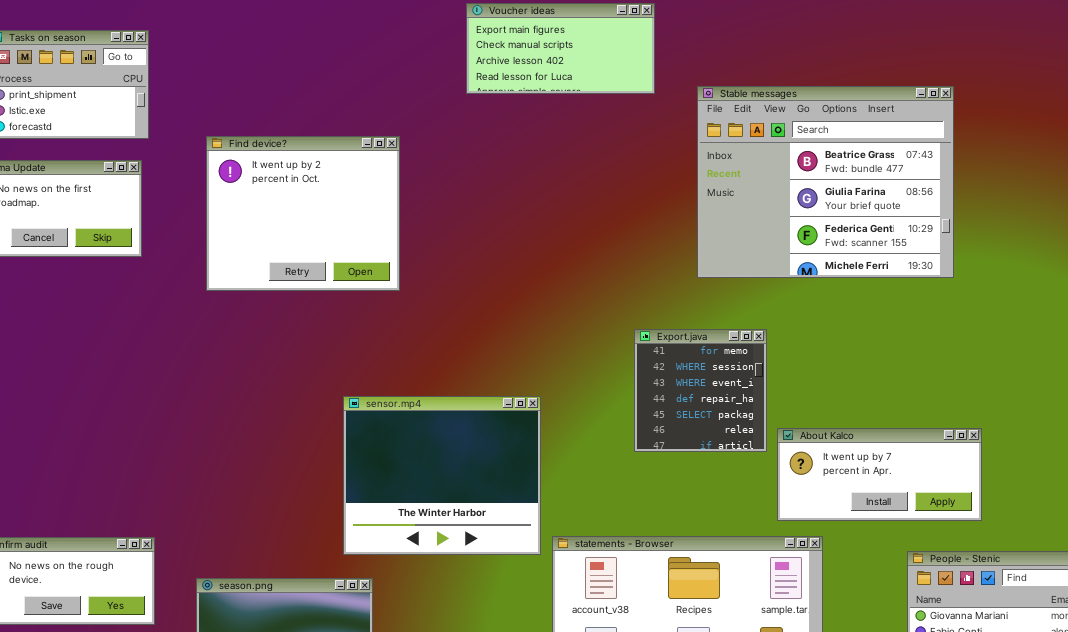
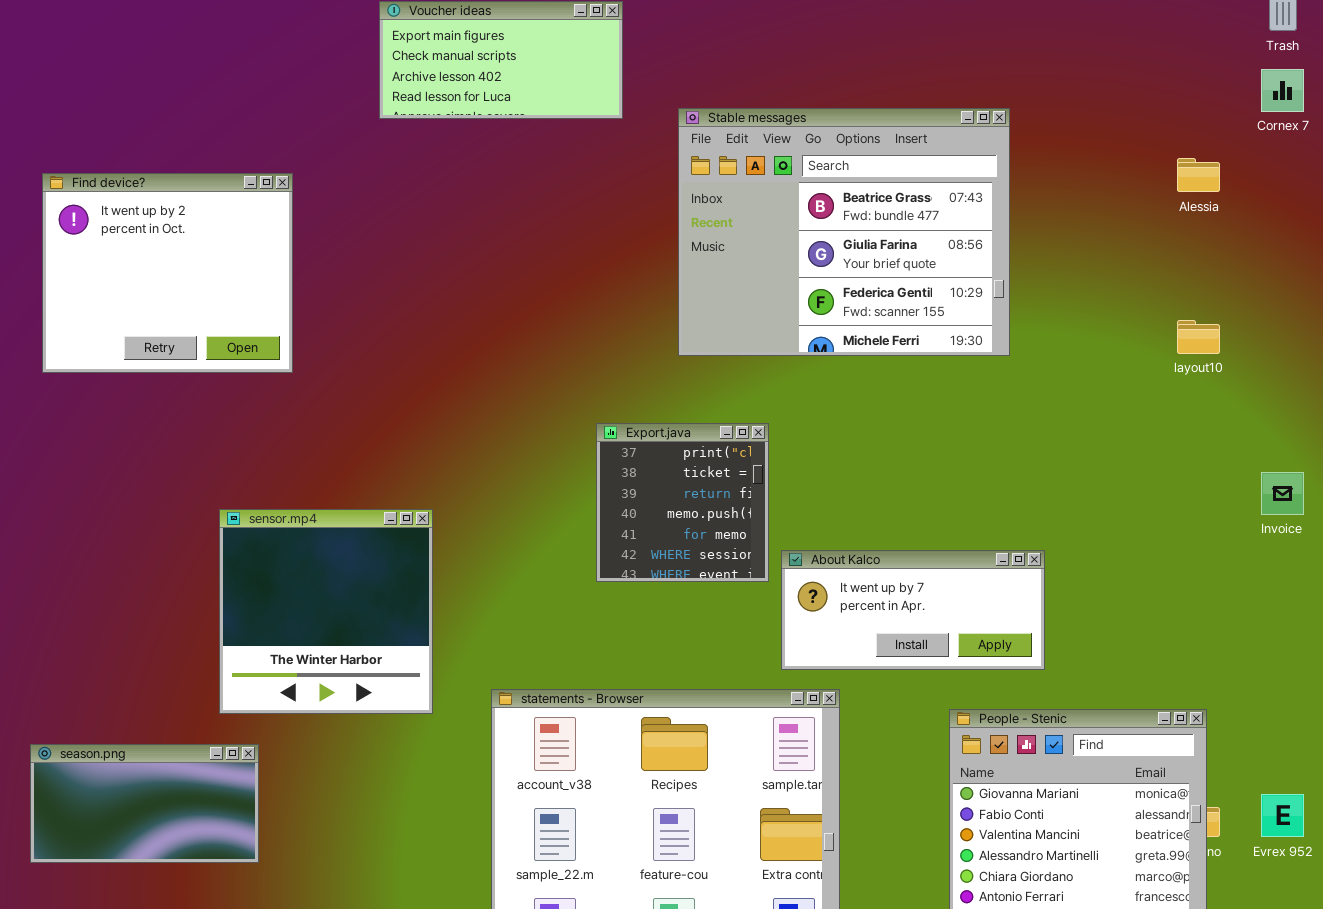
Export.java: [634,329,767,452] -> [596,423,769,582], scrolled up 4 rows
sensor.mp4: [343,396,541,555] -> [219,509,433,714], resized

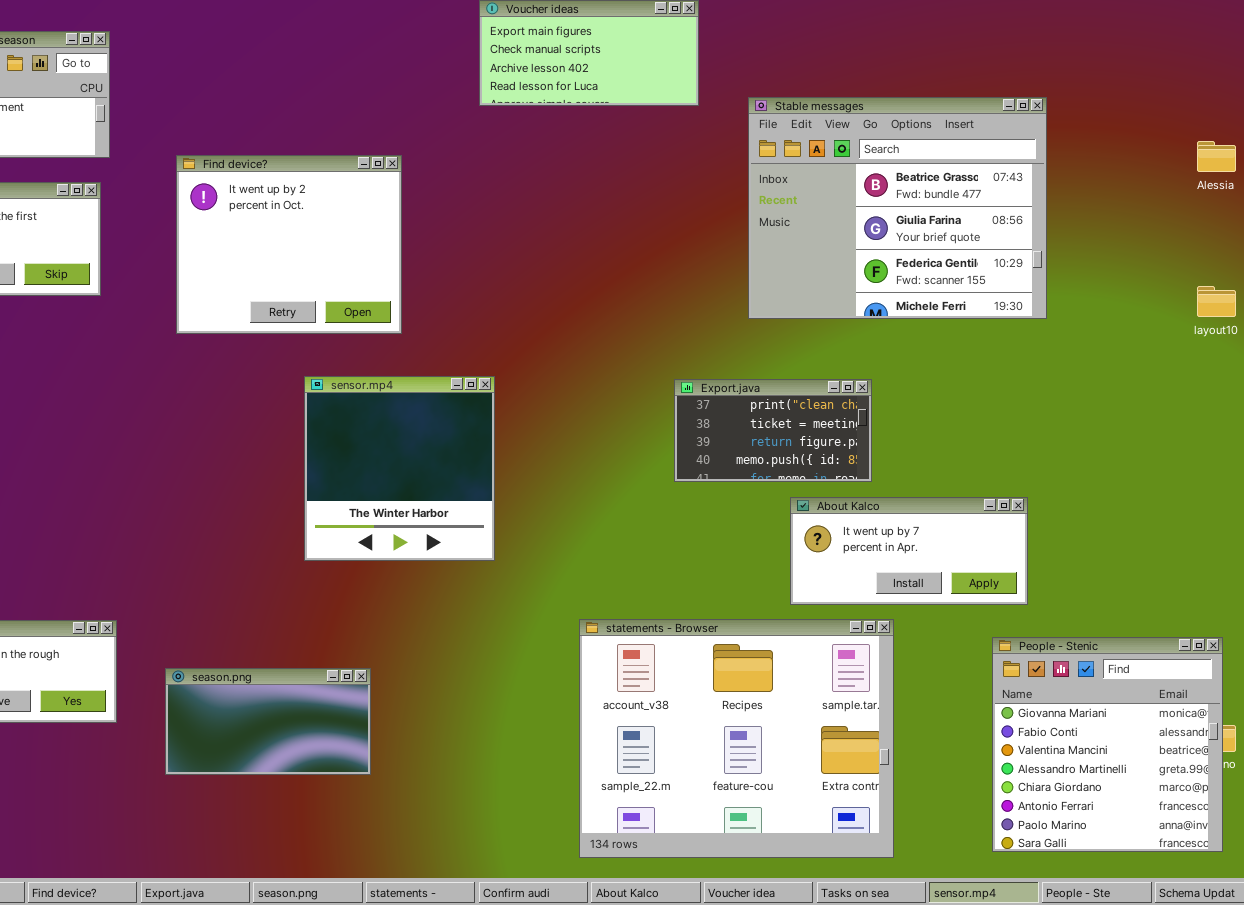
Export.java: [596,423,769,582] -> [674,379,872,482], resized
sensor.mp4: [219,509,433,714] -> [304,376,495,561], moved
About Kalco: [781,550,1045,670] -> [790,497,1028,605], moved

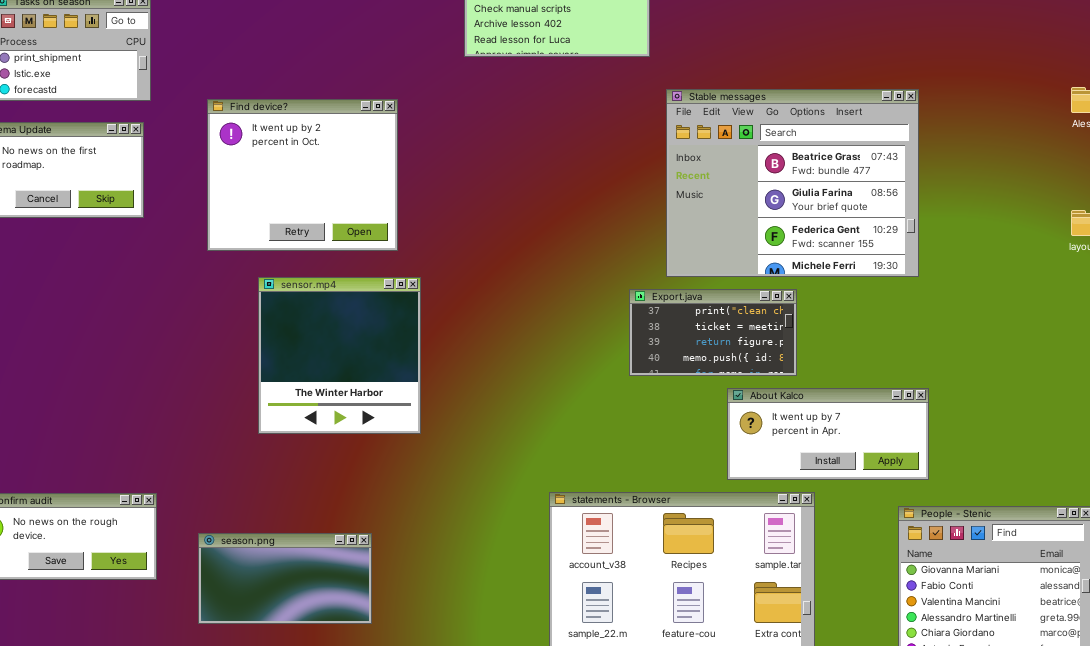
Stable messages: [748,97,1047,319] -> [666,89,919,277], moved
sensor.mp4: [304,376,495,561] -> [258,277,421,434], moved

